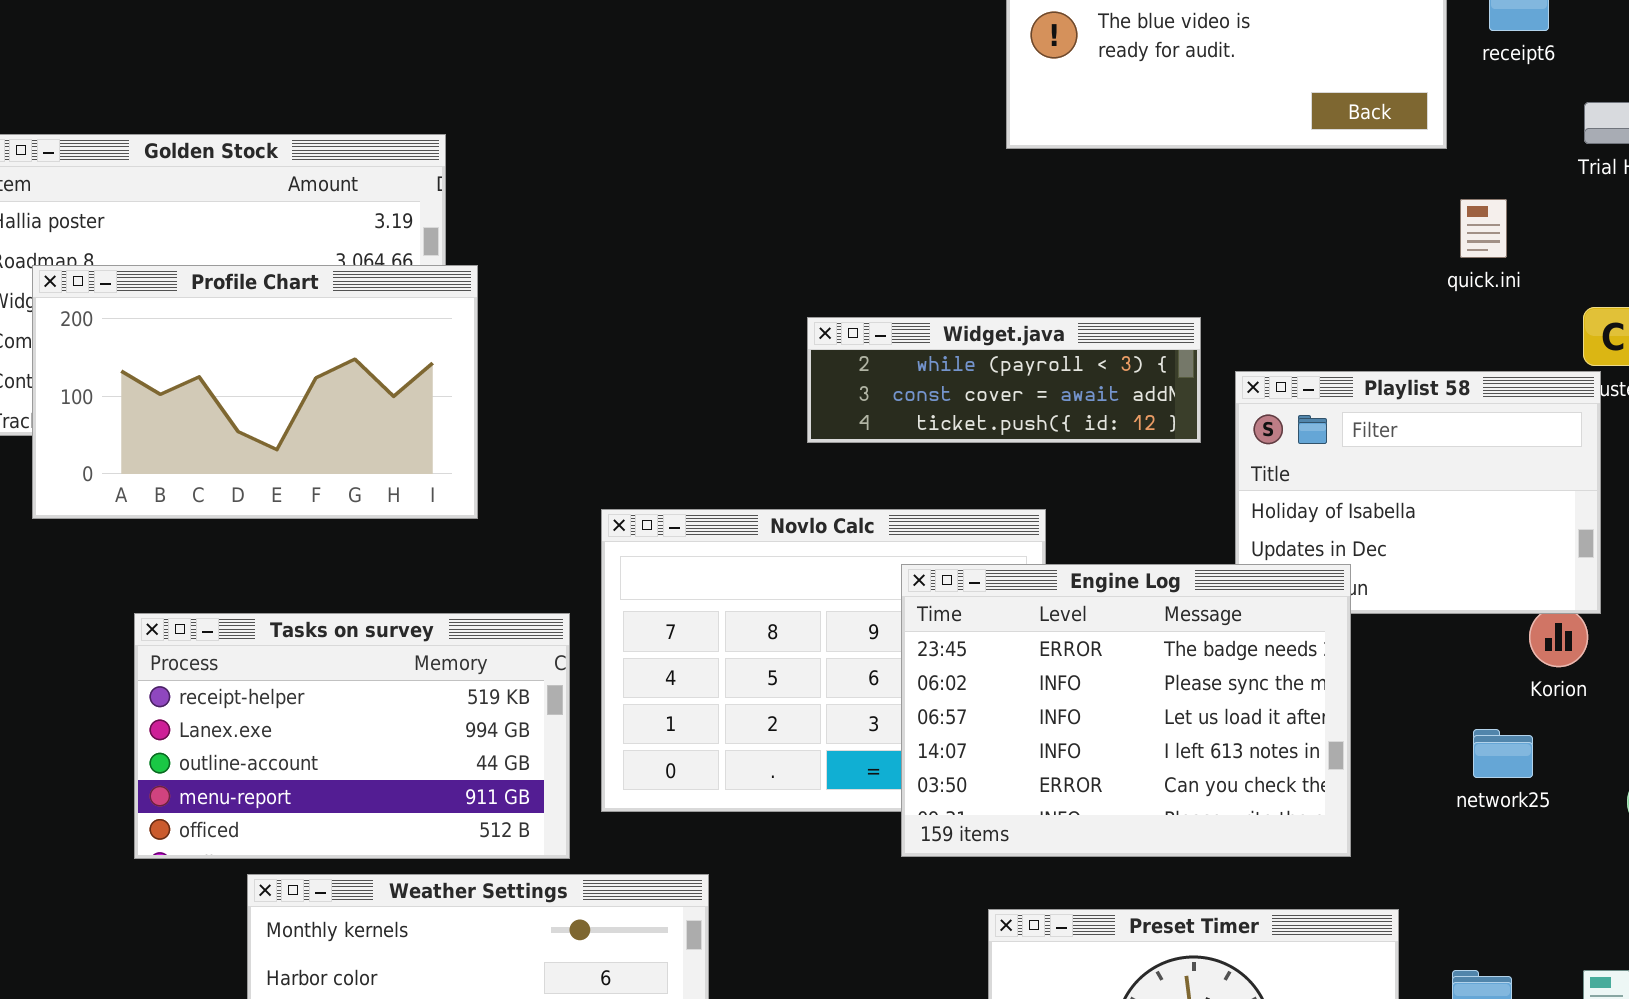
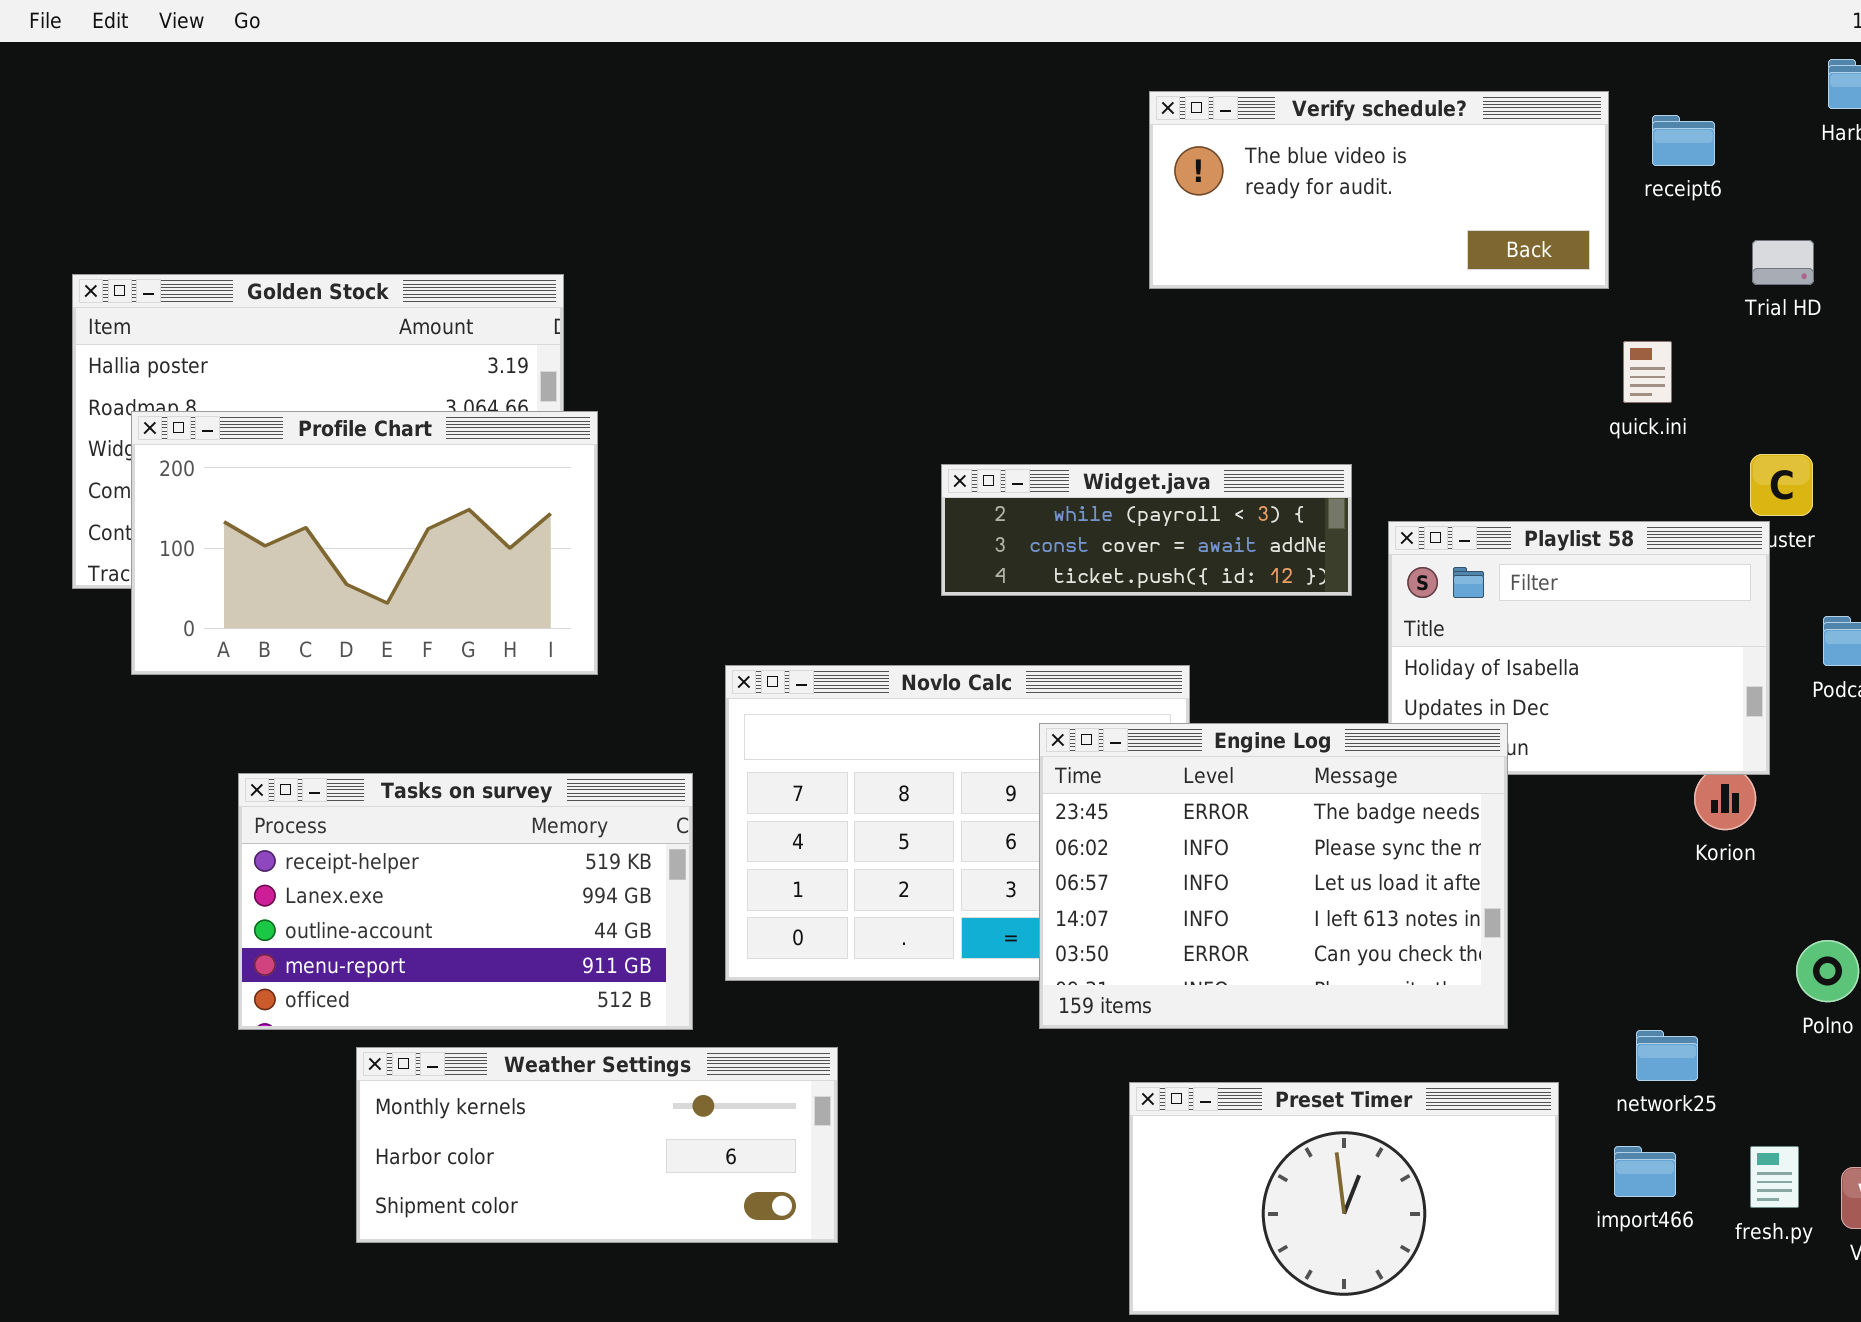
network25: [1473,729,1533,778] -> [1636,1030,1698,1081], moved

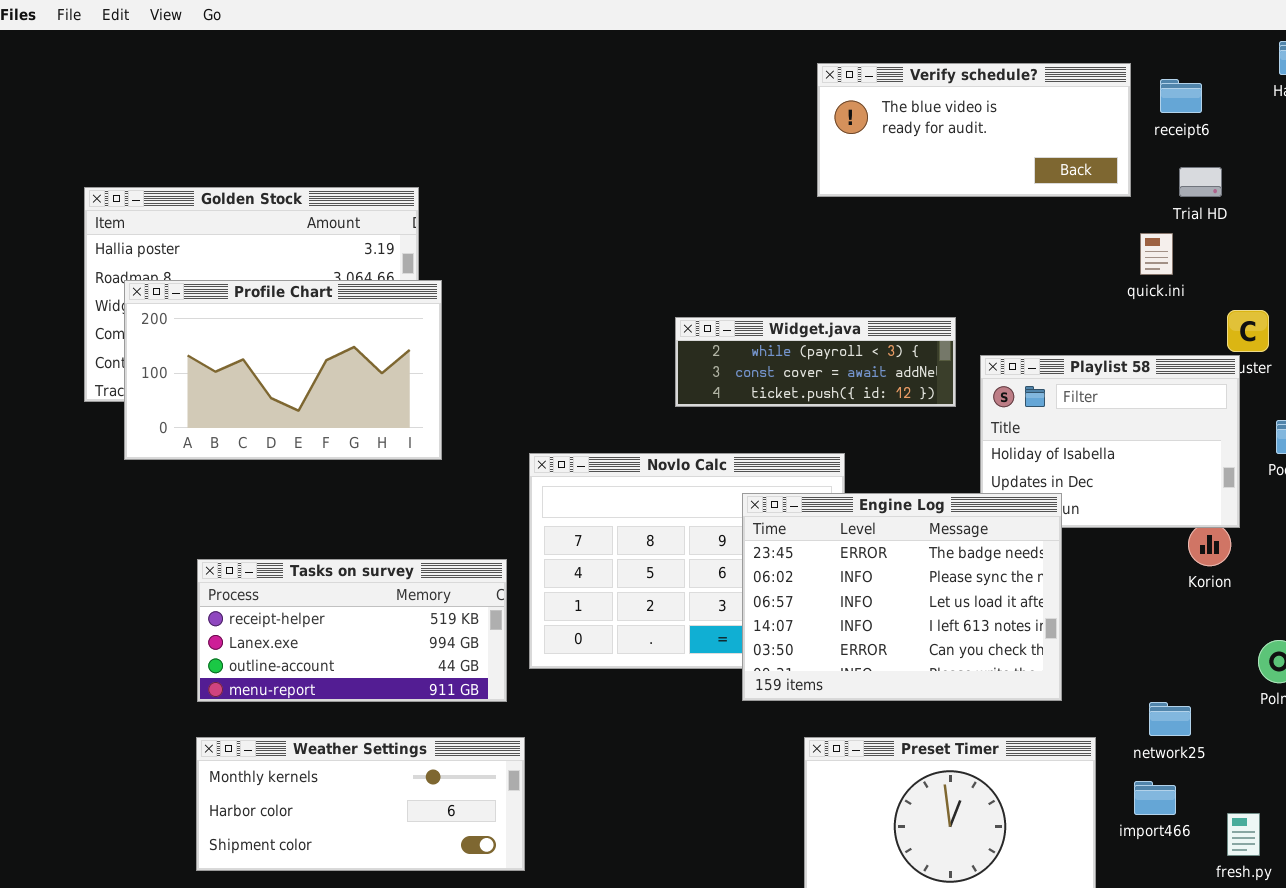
Trial HD: [1752,240,1814,285] -> [1179,167,1222,197], moved
Tasks on survey: [238,773,693,1030] -> [197,559,507,702], resized
Weather Settings: [356,1047,838,1243] -> [196,737,525,871], moved
fresh.py: [1750,1146,1799,1208] -> [1227,813,1260,856], moved

